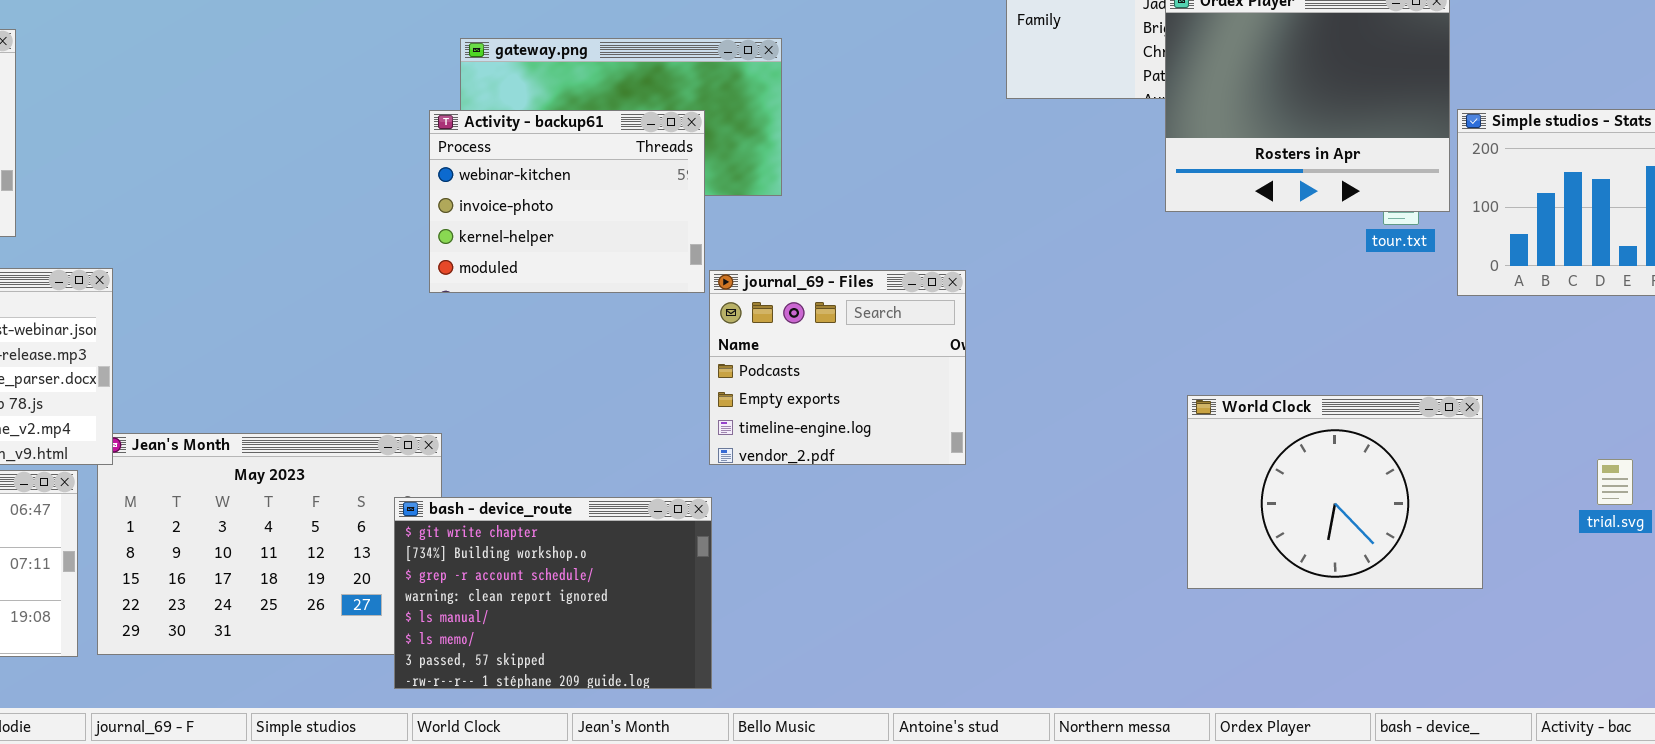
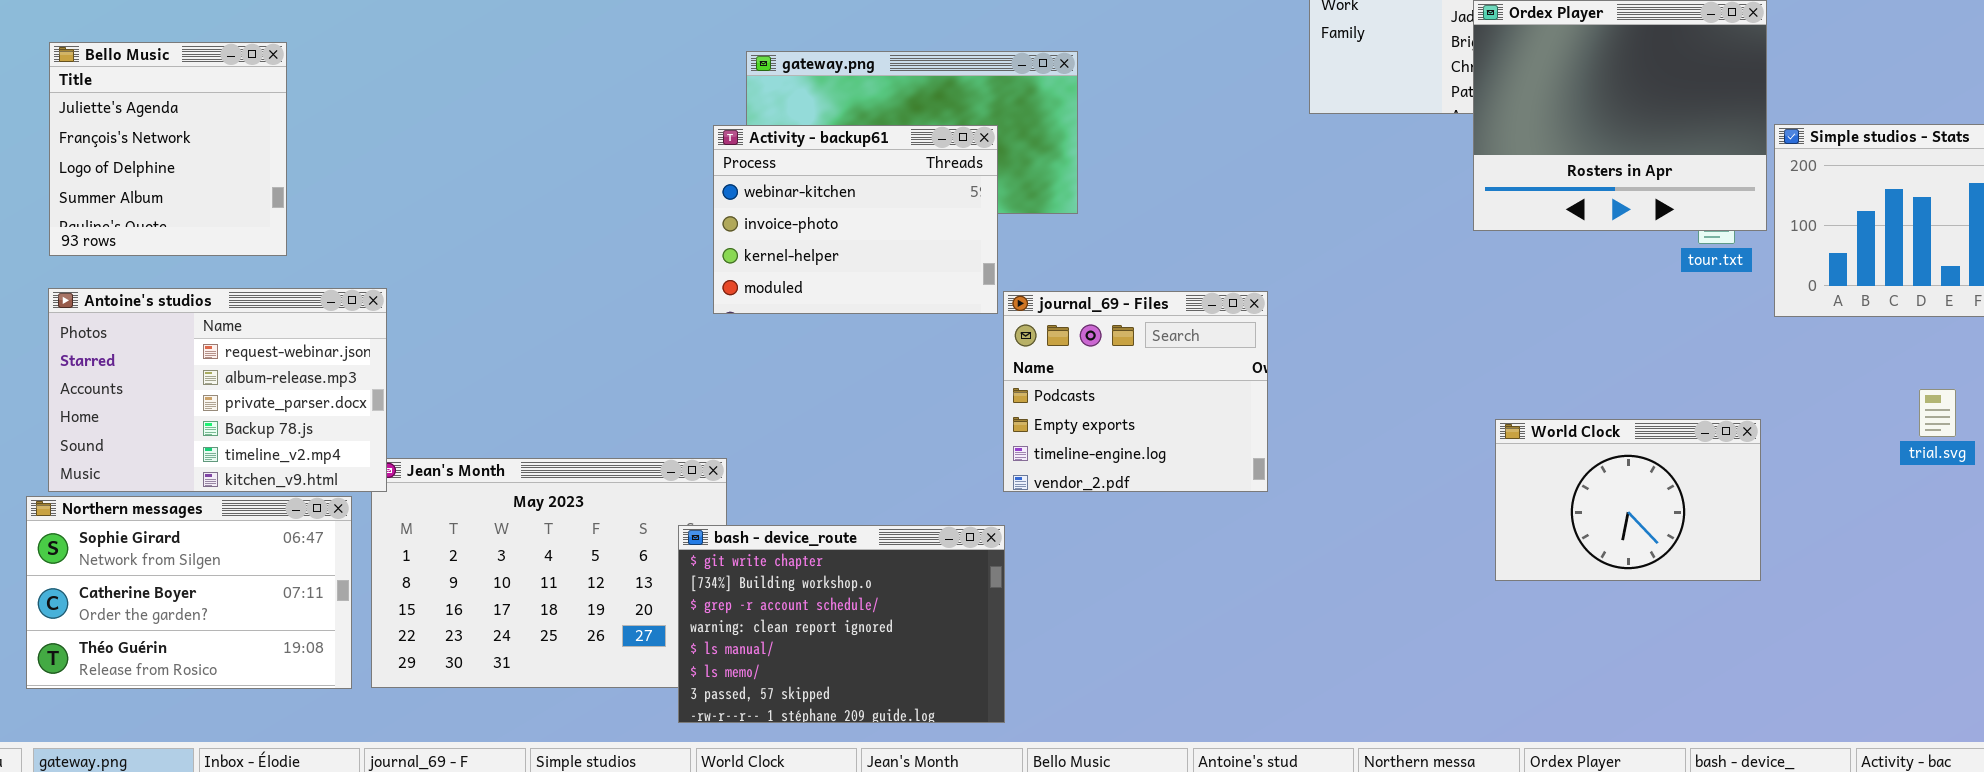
World Clock: [1187,395,1483,589] -> [1495,419,1761,581], resized
trial.svg: [1597,459,1633,505] -> [1919,389,1956,437], moved

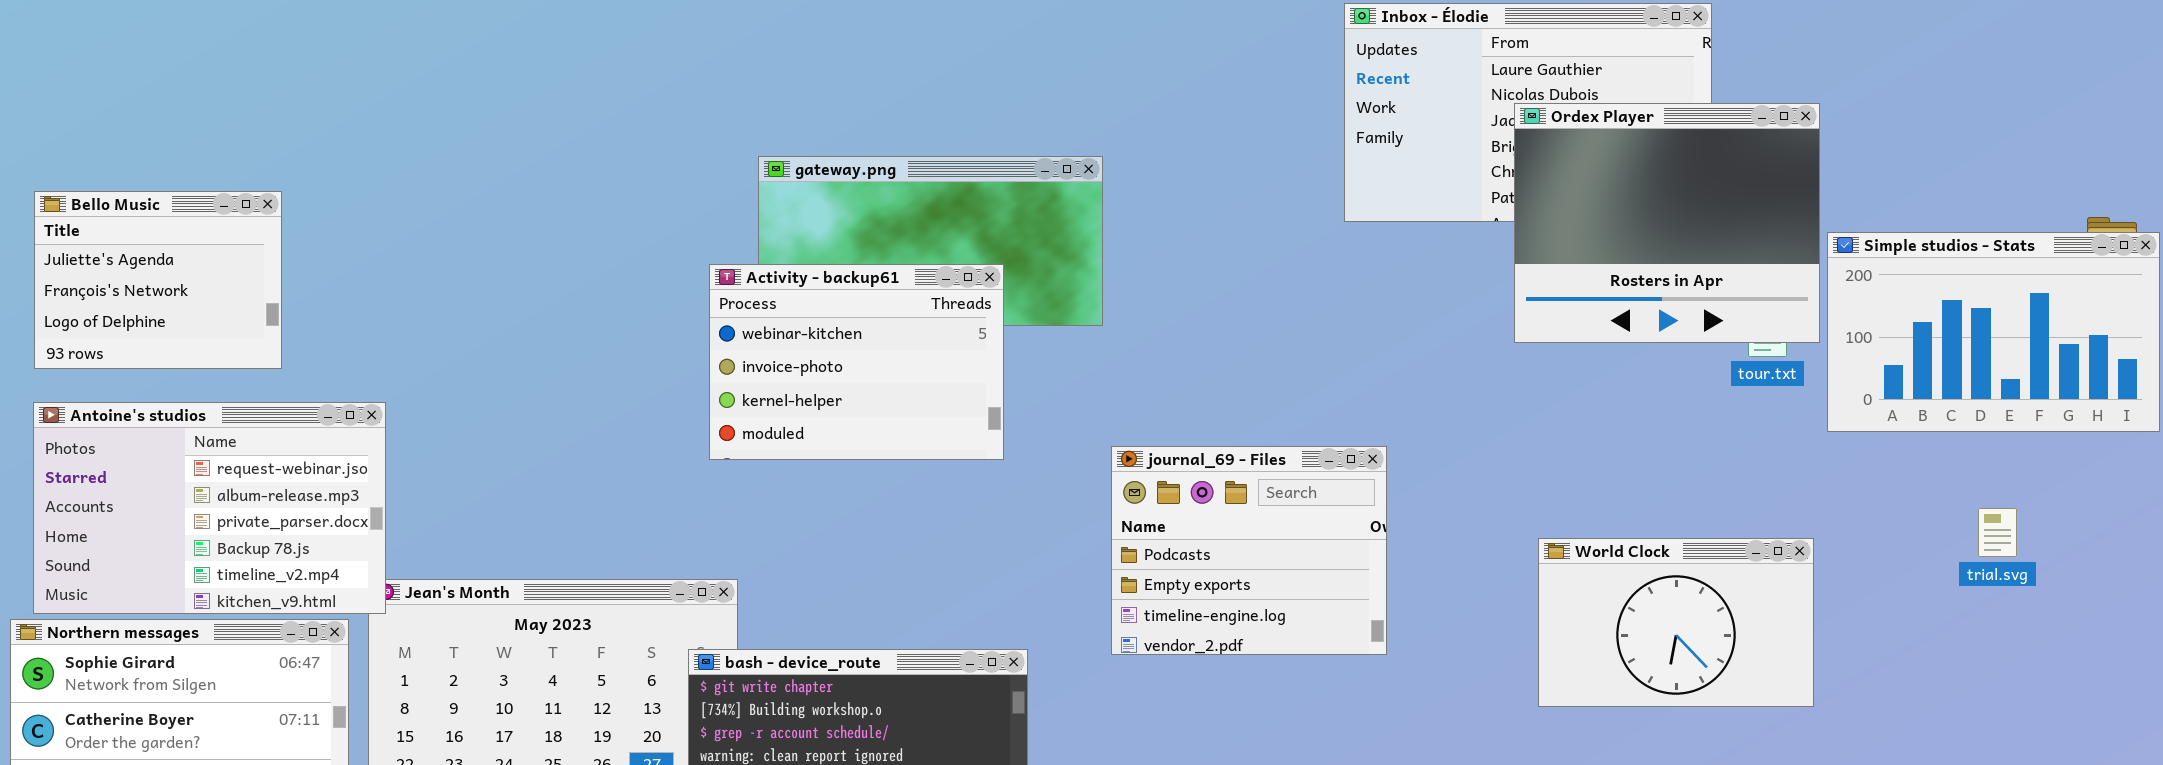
Bello Music: [49,42,287,256] -> [34,191,282,369], resized
Activity - backup61: [713,125,998,314] -> [709,264,1004,460], moved
journal_69 - Files: [1003,291,1268,492] -> [1111,446,1387,655], moved

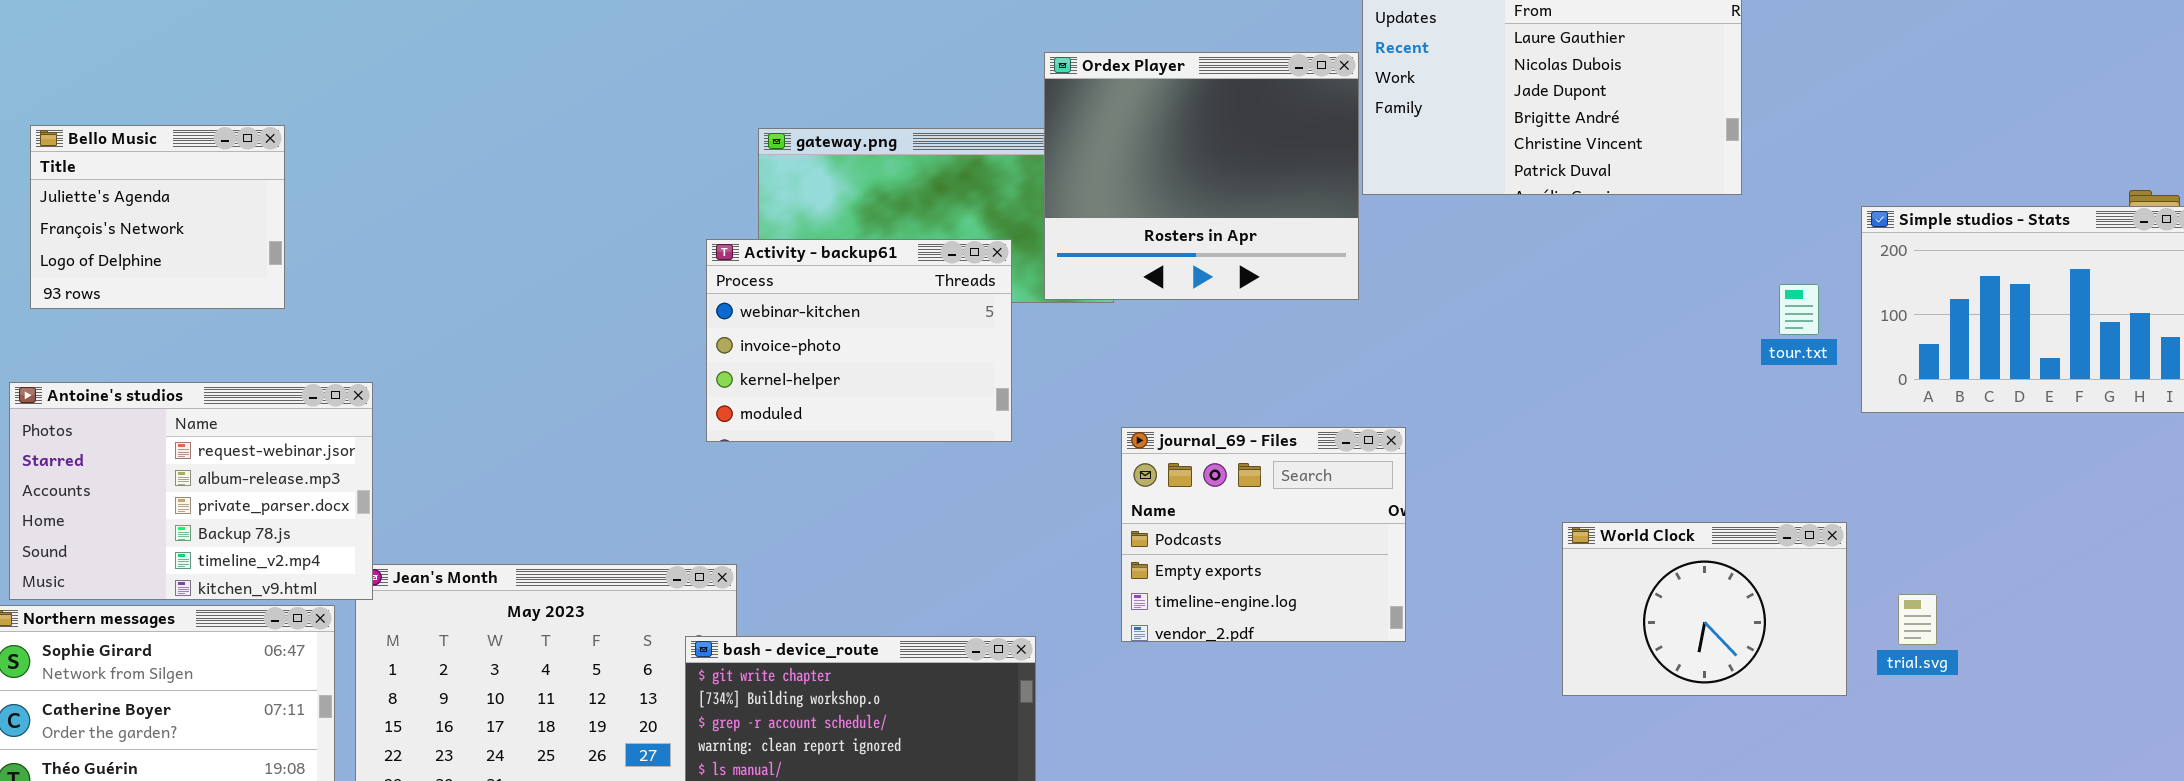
Ordex Player: [1514,103,1820,343] -> [1044,52,1359,300], moved
Bello Music: [34,191,282,369] -> [30,125,285,309], moved
trial.svg: [1978,508,2017,557] -> [1898,594,1937,645], moved

